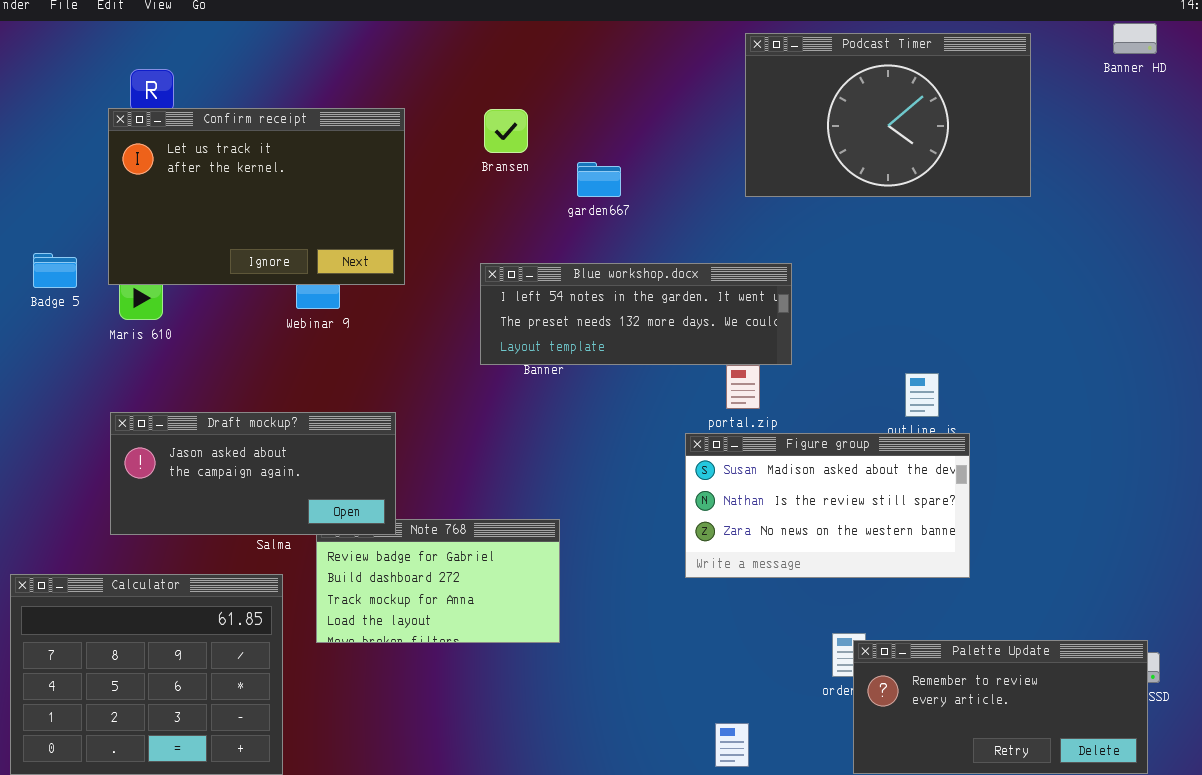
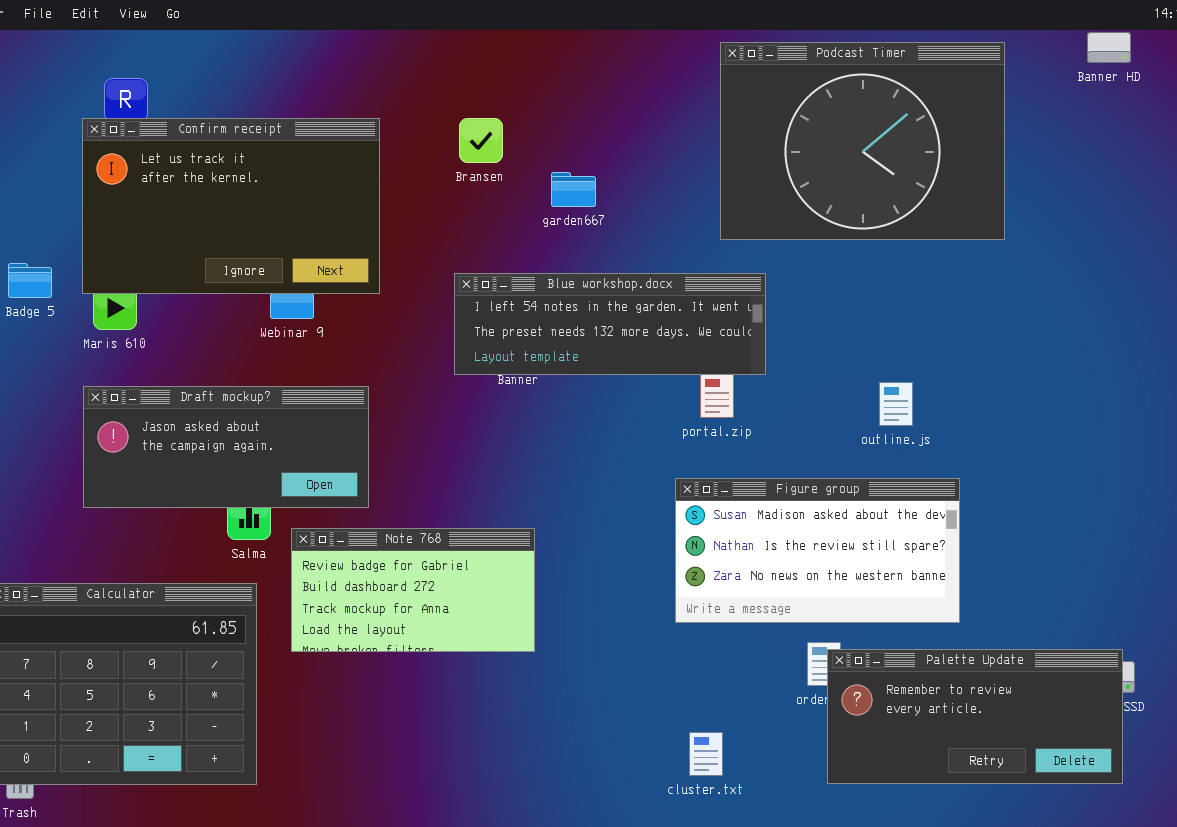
Podcast Timer: [745,33,1031,197] -> [720,42,1005,240], resized
Draft mockup?: [110,412,396,535] -> [83,386,369,508], moved
Figure group: [685,433,970,578] -> [675,478,960,623], moved

